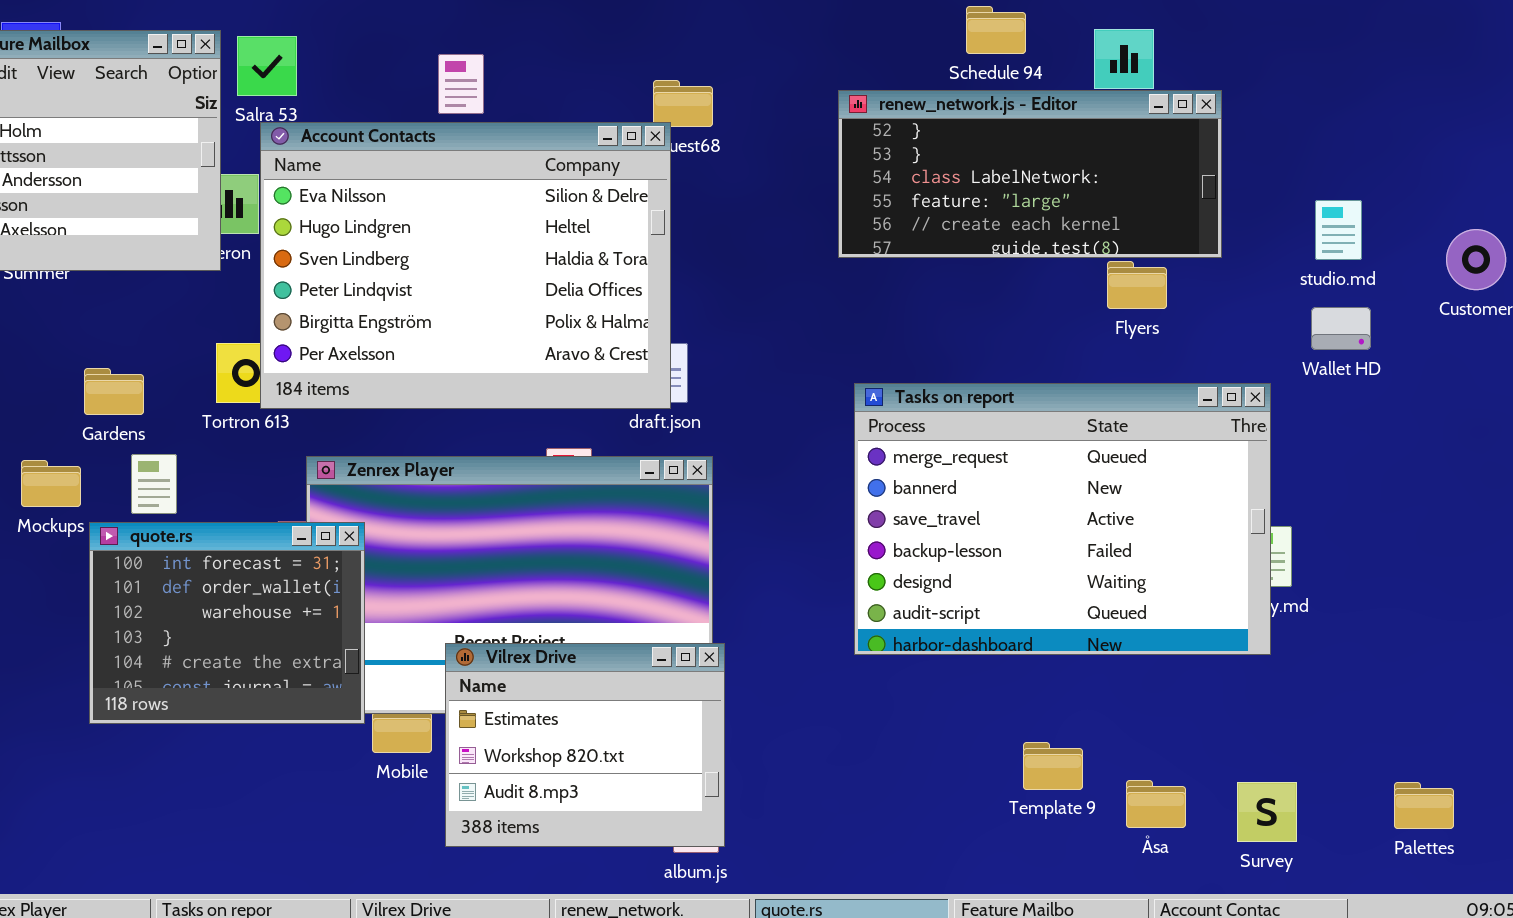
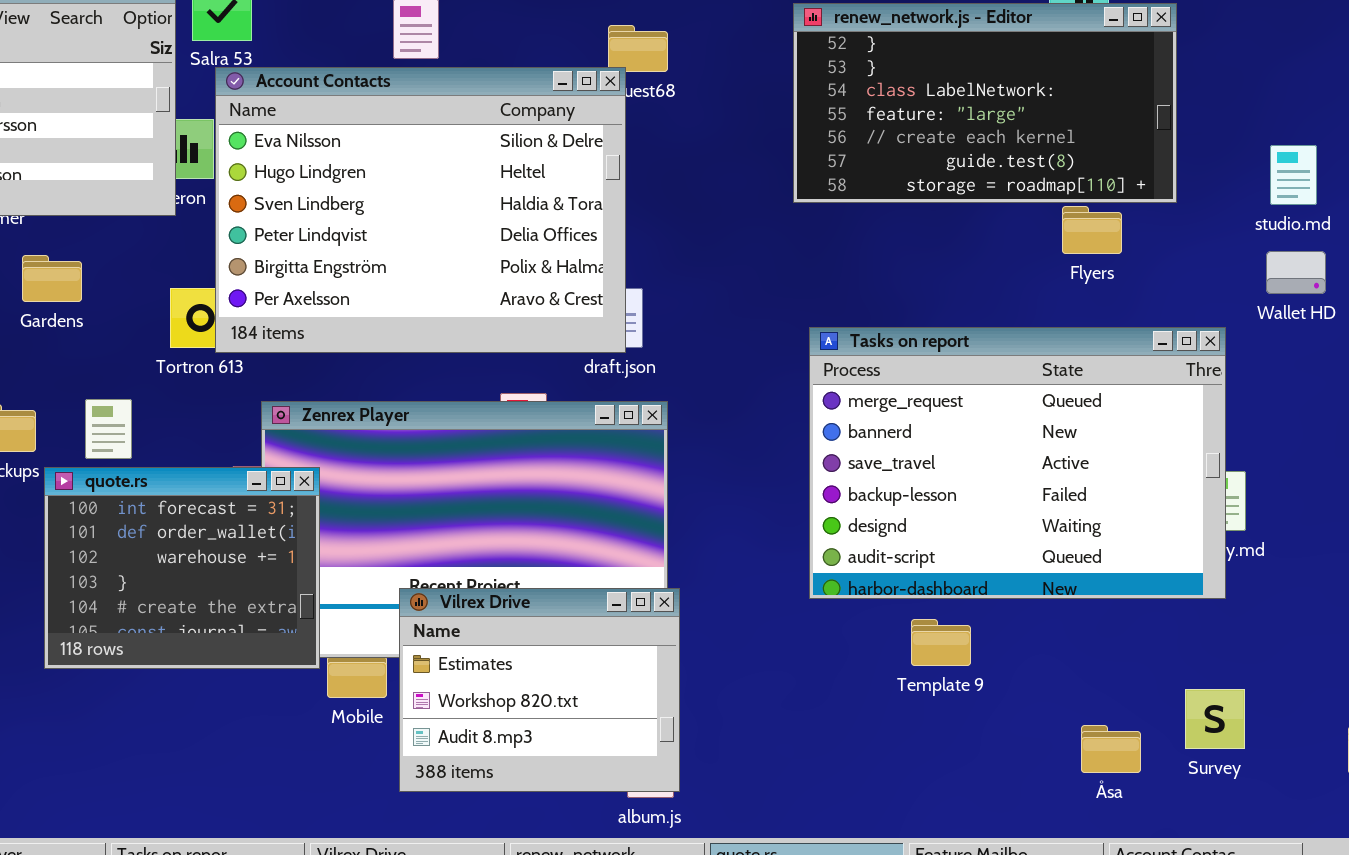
renew_network.js - Editor: [838,90,1222,258] -> [793,3,1177,203], resized
Gardens: [84,368,144,415] -> [22,255,82,302], moved
Template 9: [1023,742,1083,790] -> [911,619,971,666], moved
Survey: [1237,782,1297,842] -> [1185,689,1245,749], moved

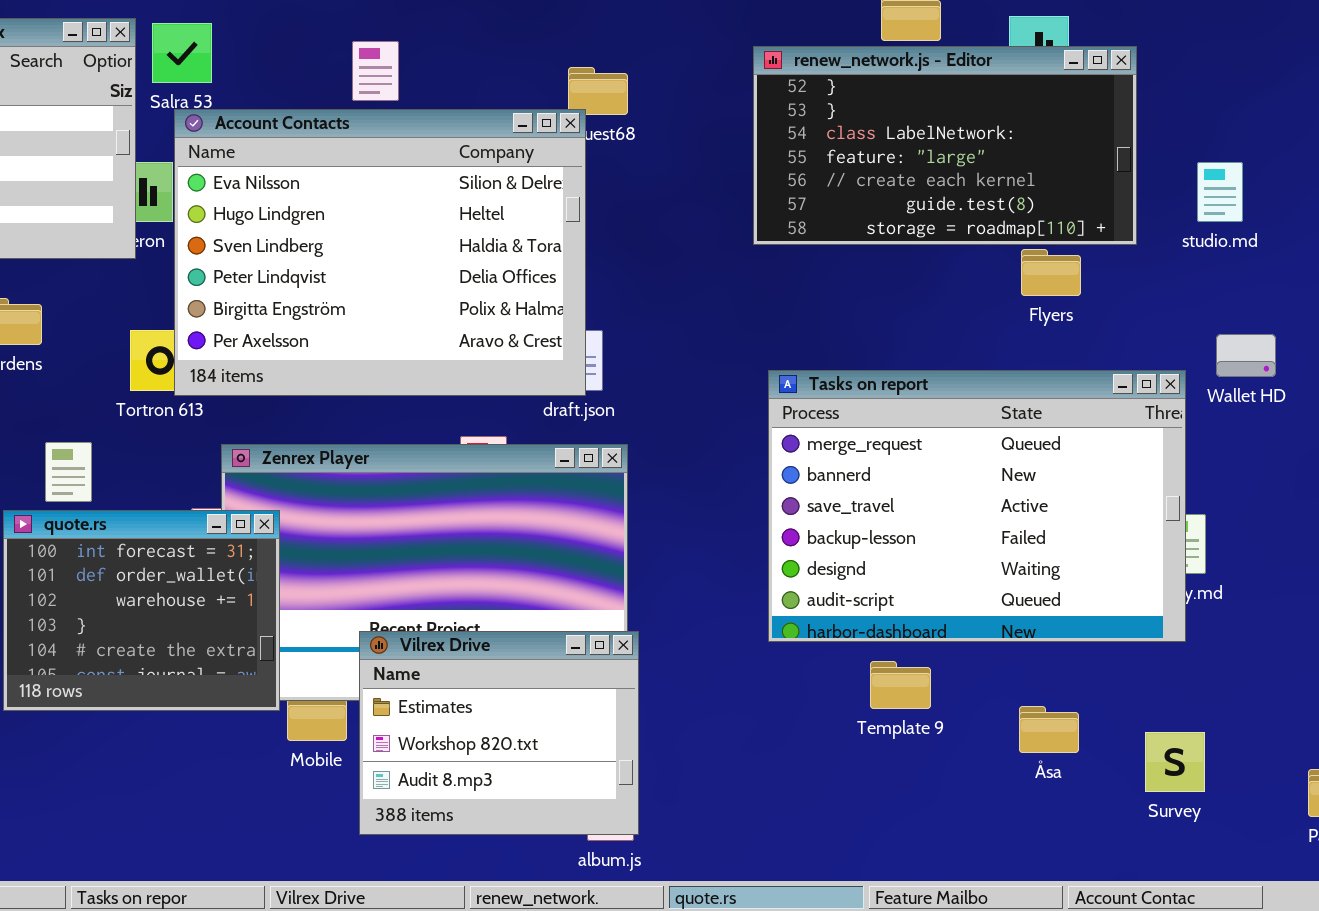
studio.md: [1270,145,1317,205] -> [1197,162,1243,222], moved
Wallet HD: [1266,251,1326,294] -> [1216,334,1276,377], moved
Åsa: [1081,725,1141,773] -> [1019,706,1079,753], moved

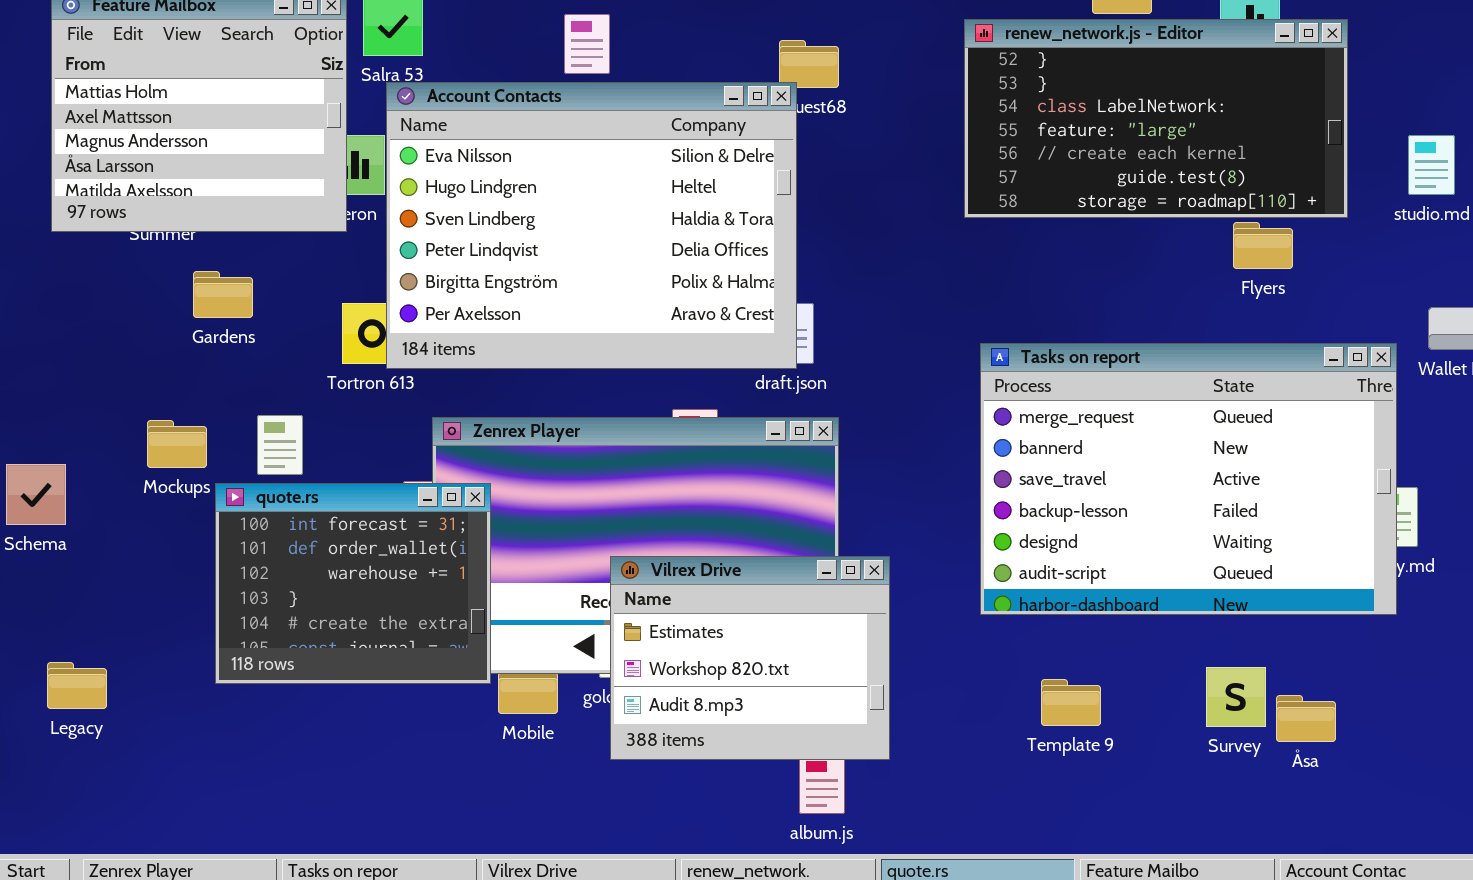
Vilrex Drive: [359,631,639,835] -> [610,556,890,760], moved
Template 9: [870,661,931,709] -> [1041,679,1101,726], moved
Åsa: [1019,706,1079,753] -> [1276,695,1336,742], moved
Survey: [1145,732,1205,792] -> [1206,667,1266,727], moved

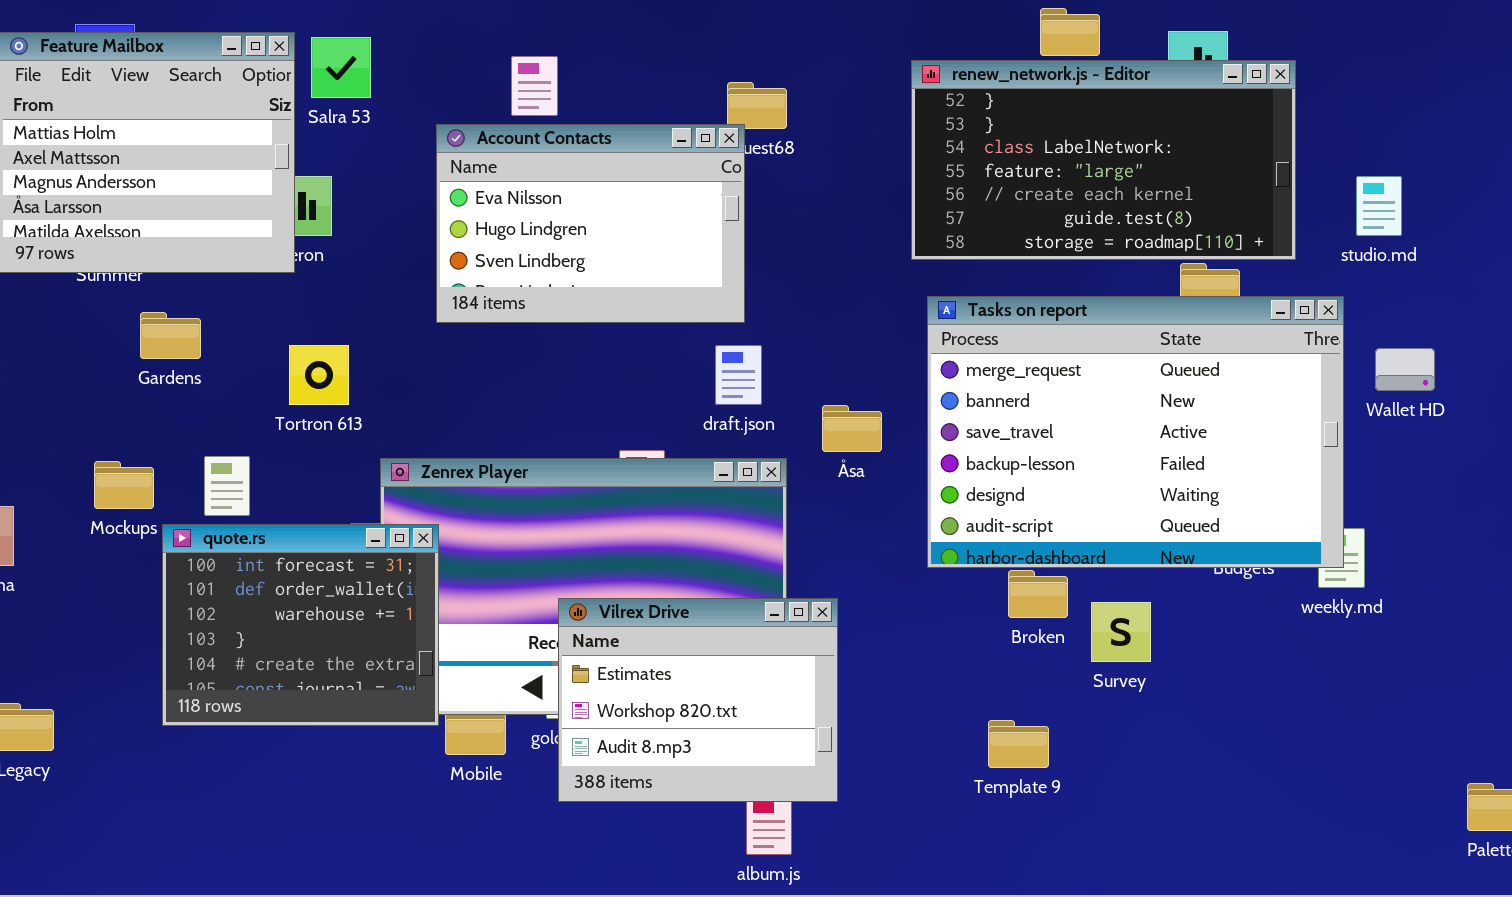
Account Contacts: [386,82,797,369] -> [436,124,745,323], resized
Tasks on report: [980,343,1397,615] -> [927,296,1344,568], moved
Survey: [1206,667,1266,727] -> [1091,602,1151,662], moved
Åsa: [1276,695,1336,742] -> [822,405,882,452], moved

